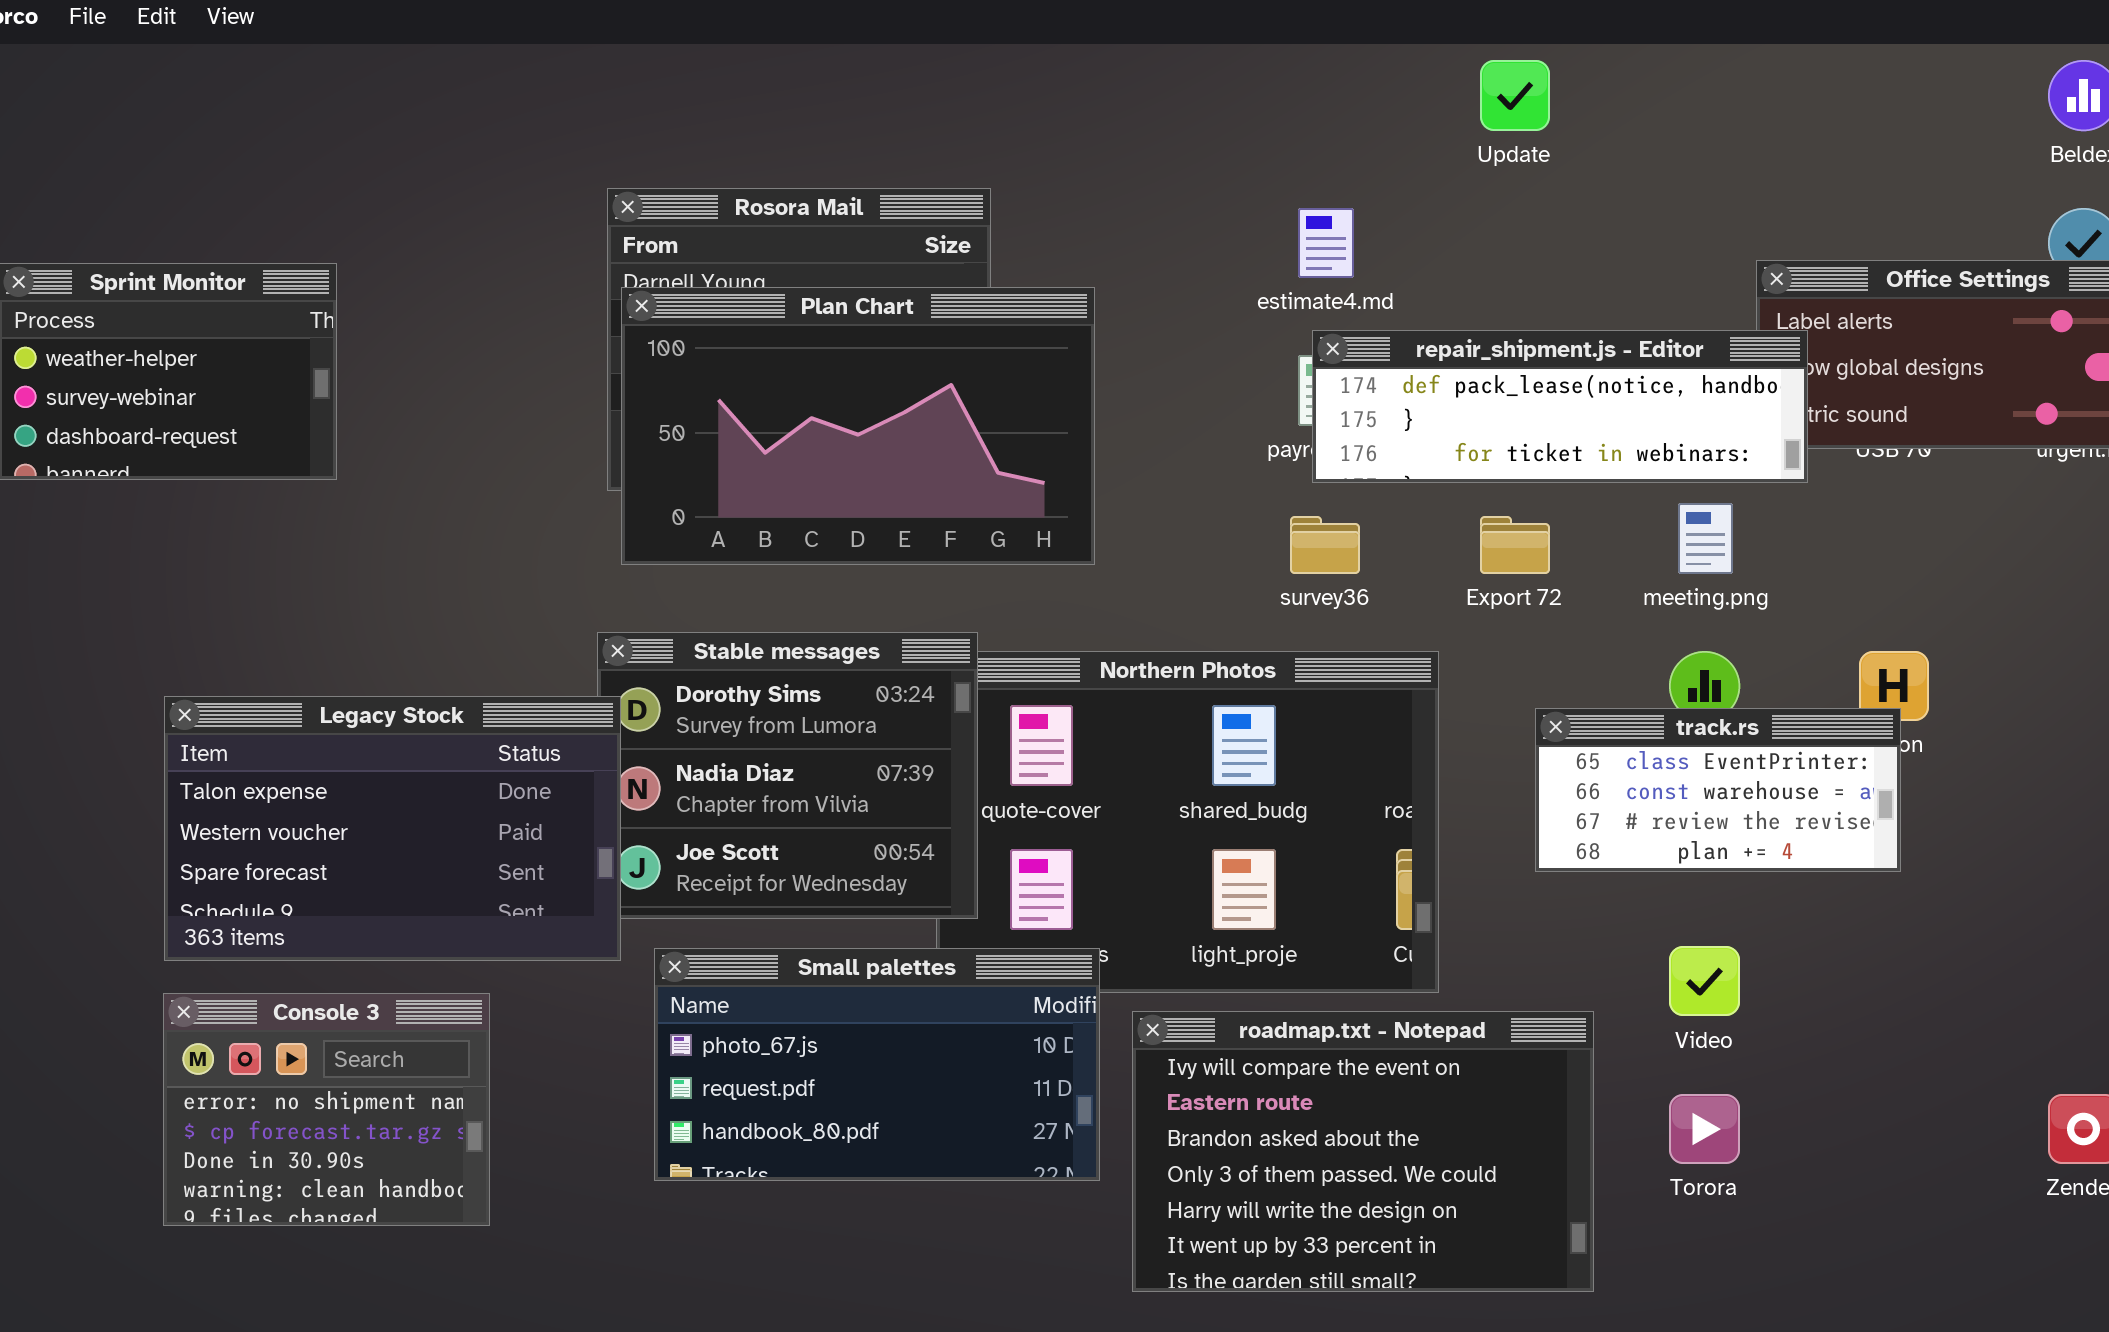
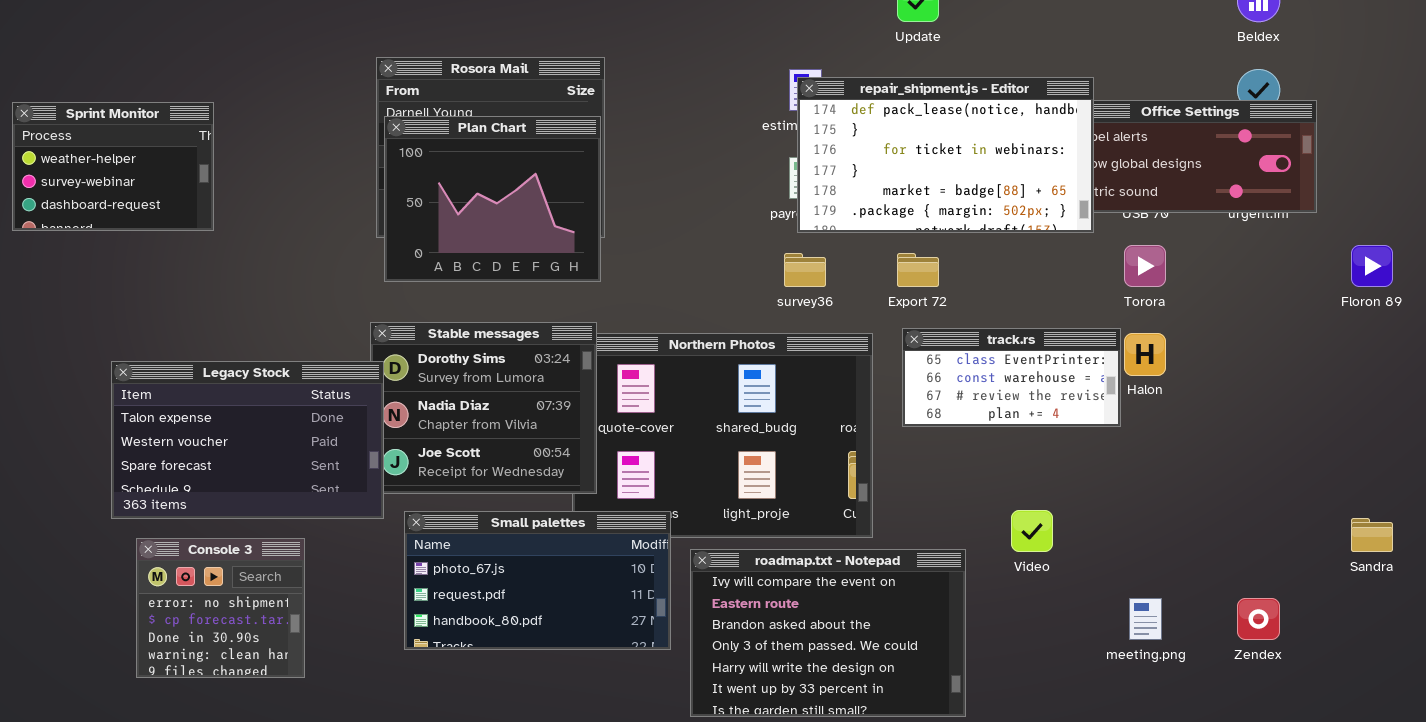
Plan Chart: [621,287,1095,565] -> [384,116,601,282], resized
repair_shipment.js - Editor: [1312,330,1808,483] -> [797,77,1094,233], resized
meeting.png: [1678,503,1733,574] -> [1129,598,1162,640], moved
track.rs: [1535,708,1901,872] -> [902,328,1121,427], moved
Console 3: [163,993,490,1226] -> [136,538,305,678], resized
Torora: [1669,1094,1740,1164] -> [1124,245,1166,287], moved

